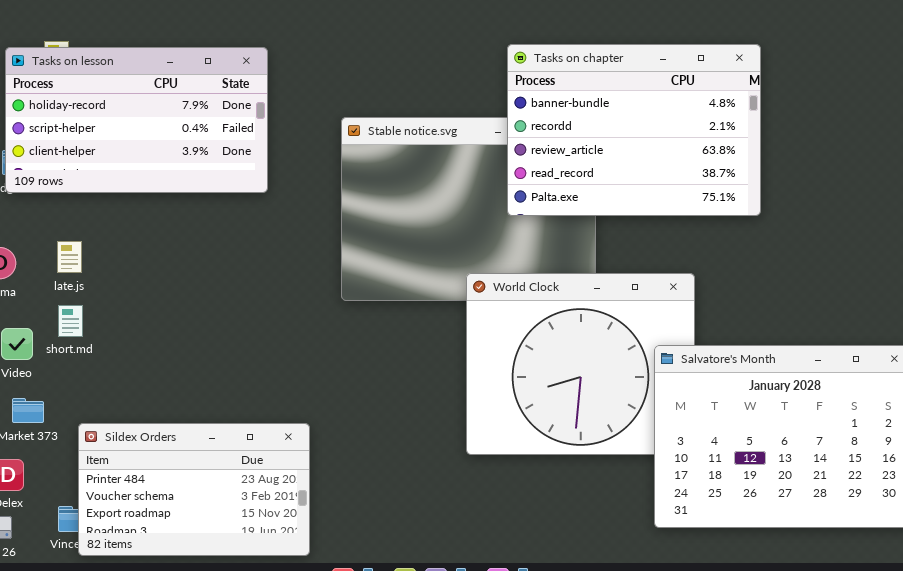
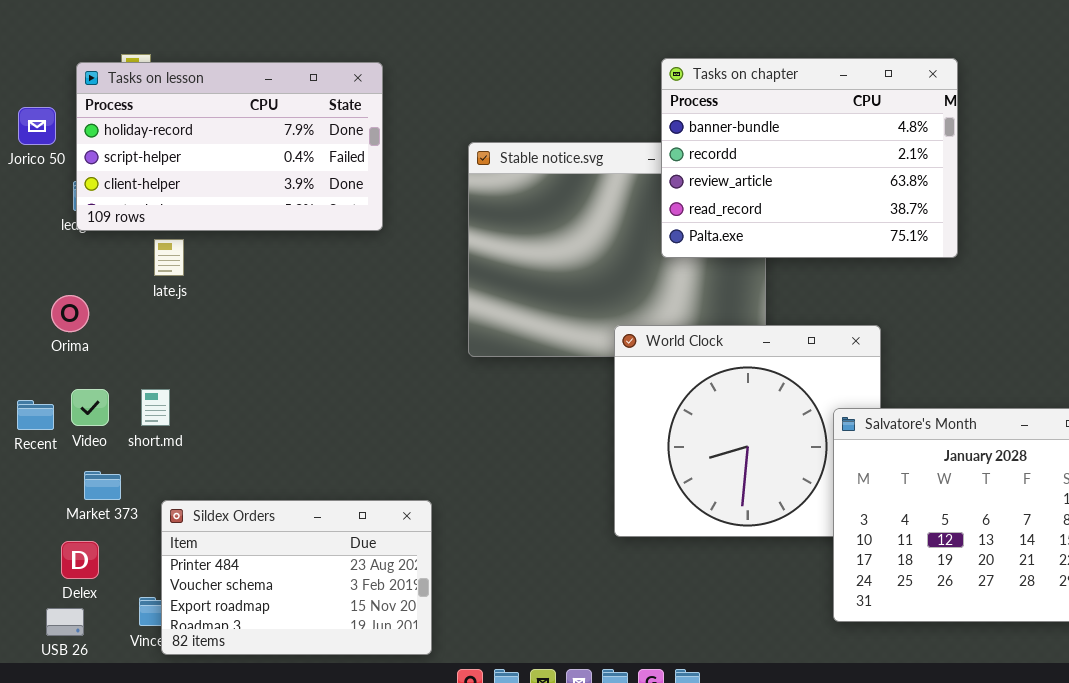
late.js: [57,241,82,273] -> [154,239,184,276], moved
short.md: [58,305,83,337] -> [141,389,170,426], moved

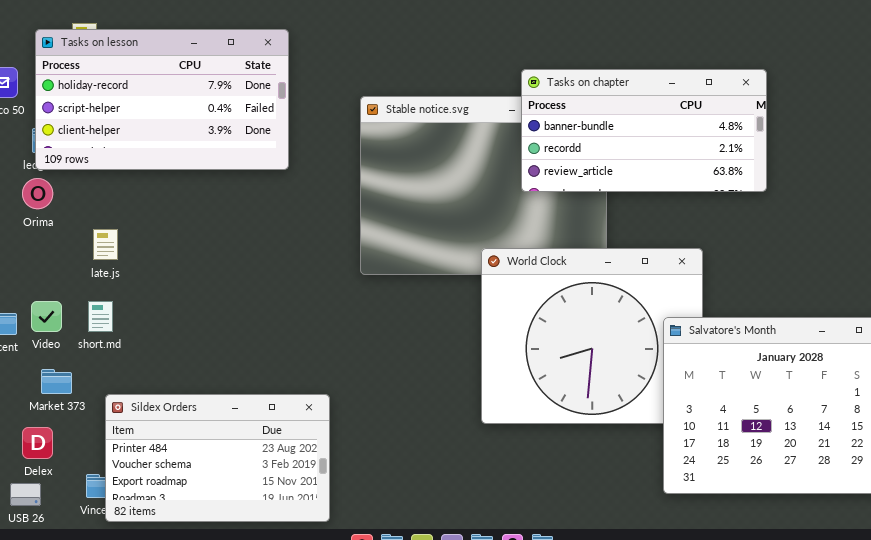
Tasks on chapter: [661,58,958,258] -> [521,69,767,192], resized
late.js: [154,239,184,276] -> [93,229,118,260], moved
Orima: [51,295,89,332] -> [22,178,53,209], moved

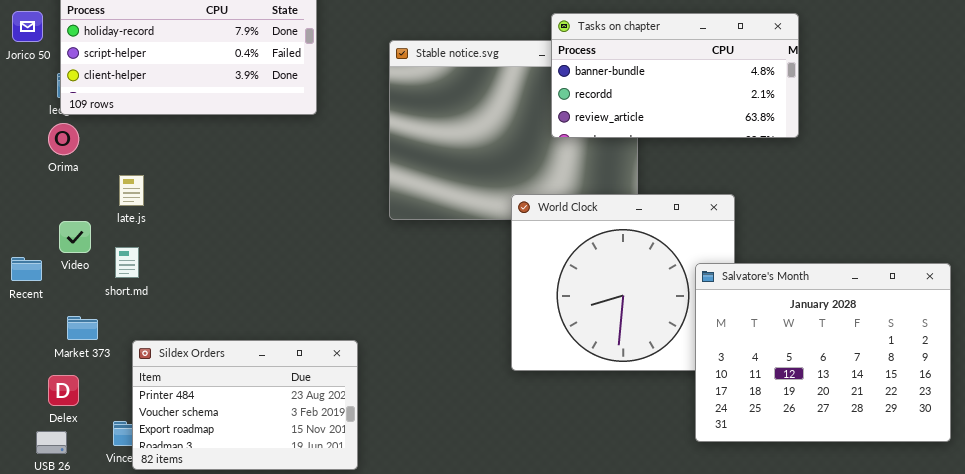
Video: [31,301,62,332] -> [59,221,91,253], moved

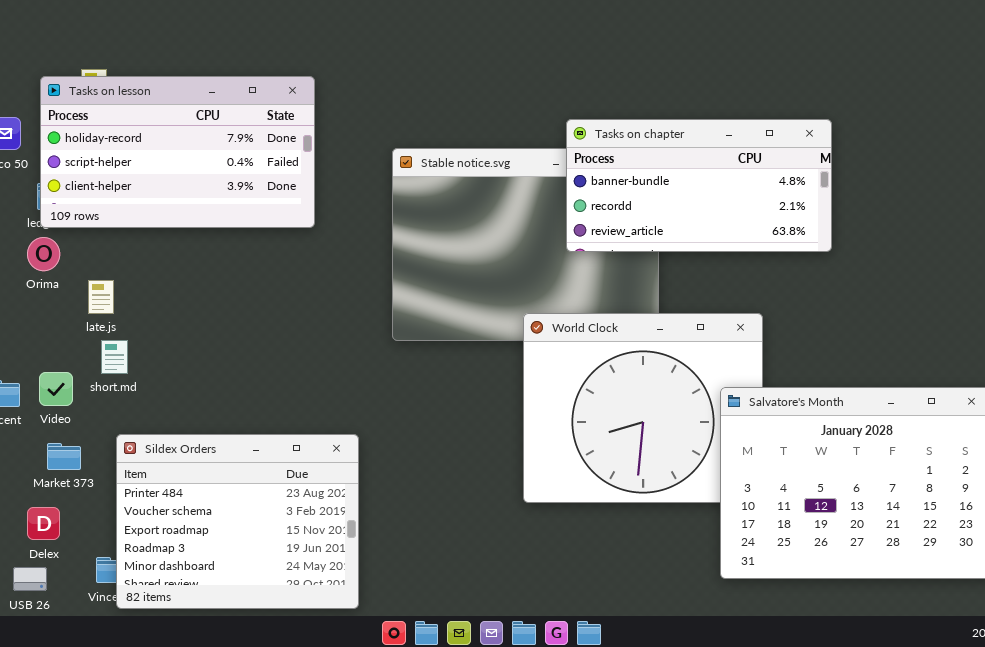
late.js: [119,175,144,206] -> [88,280,114,314], moved
Video: [59,221,91,253] -> [39,372,73,406], moved
short.md: [115,247,139,278] -> [101,340,128,374], moved
Sildex Orders: [132,340,358,470] -> [116,434,359,609], resized

